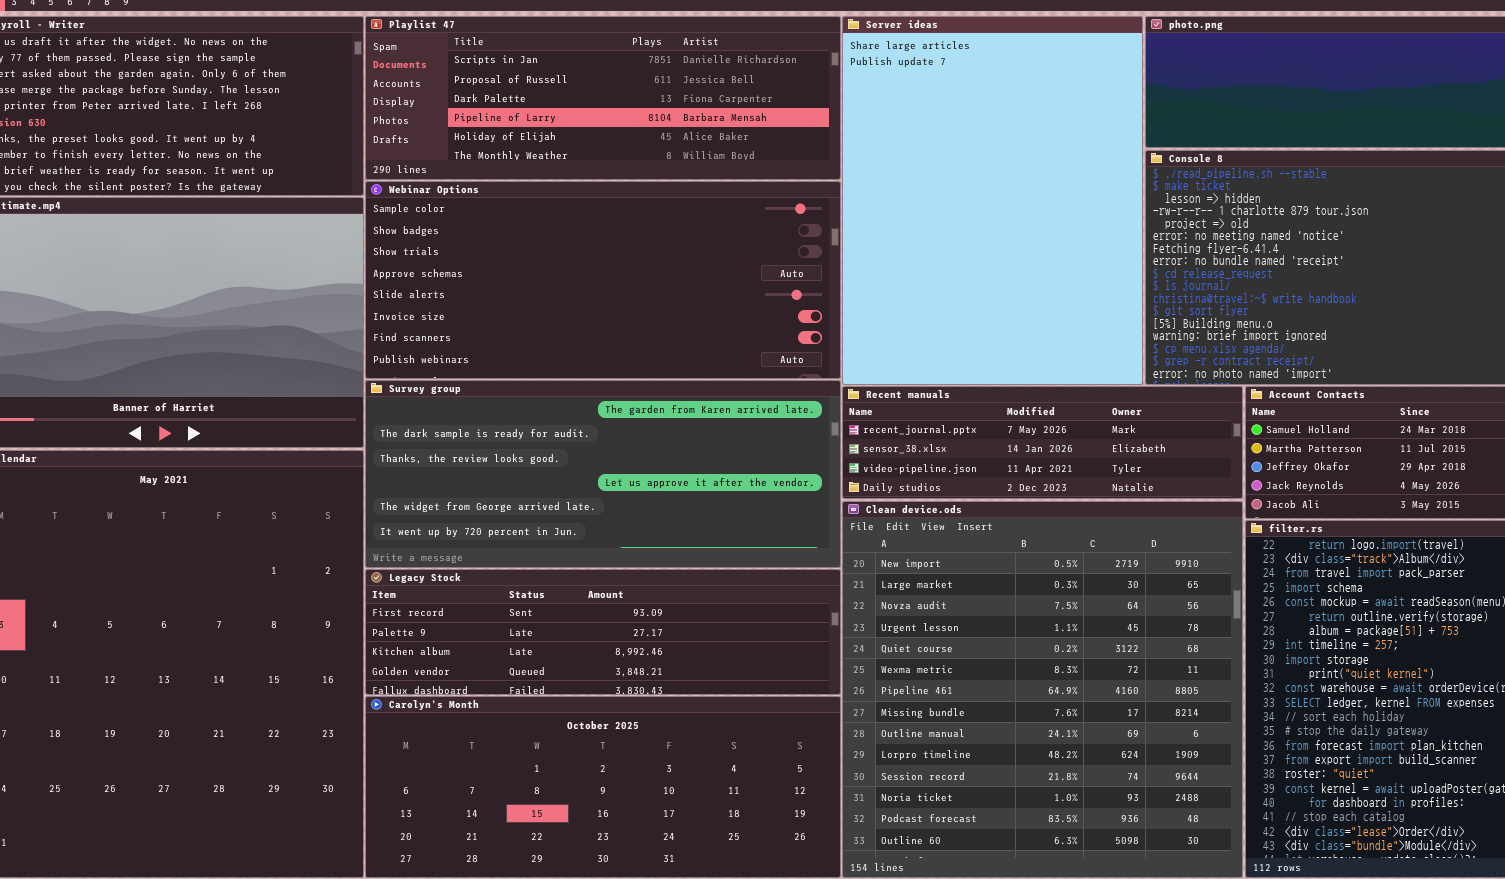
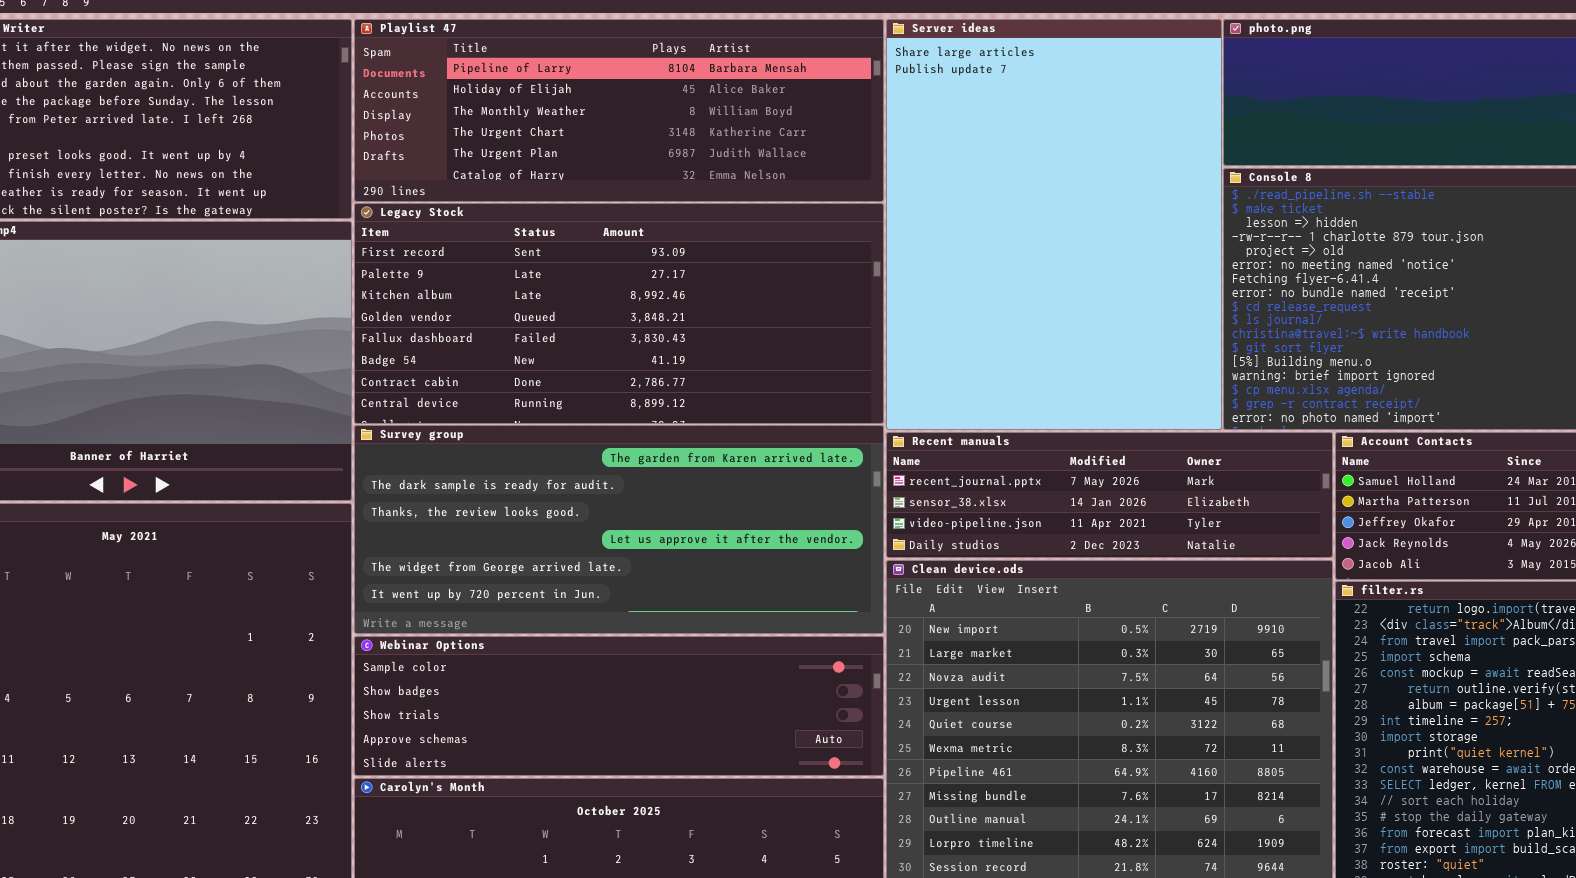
Playlist 47: [365,16,841,180] -> [354,19,884,202], scrolled down 3 rows
Webinar Options: [365,181,841,379] -> [354,636,884,776], moved, resized
Legacy Stock: [365,569,841,695] -> [354,203,884,424], moved, resized

